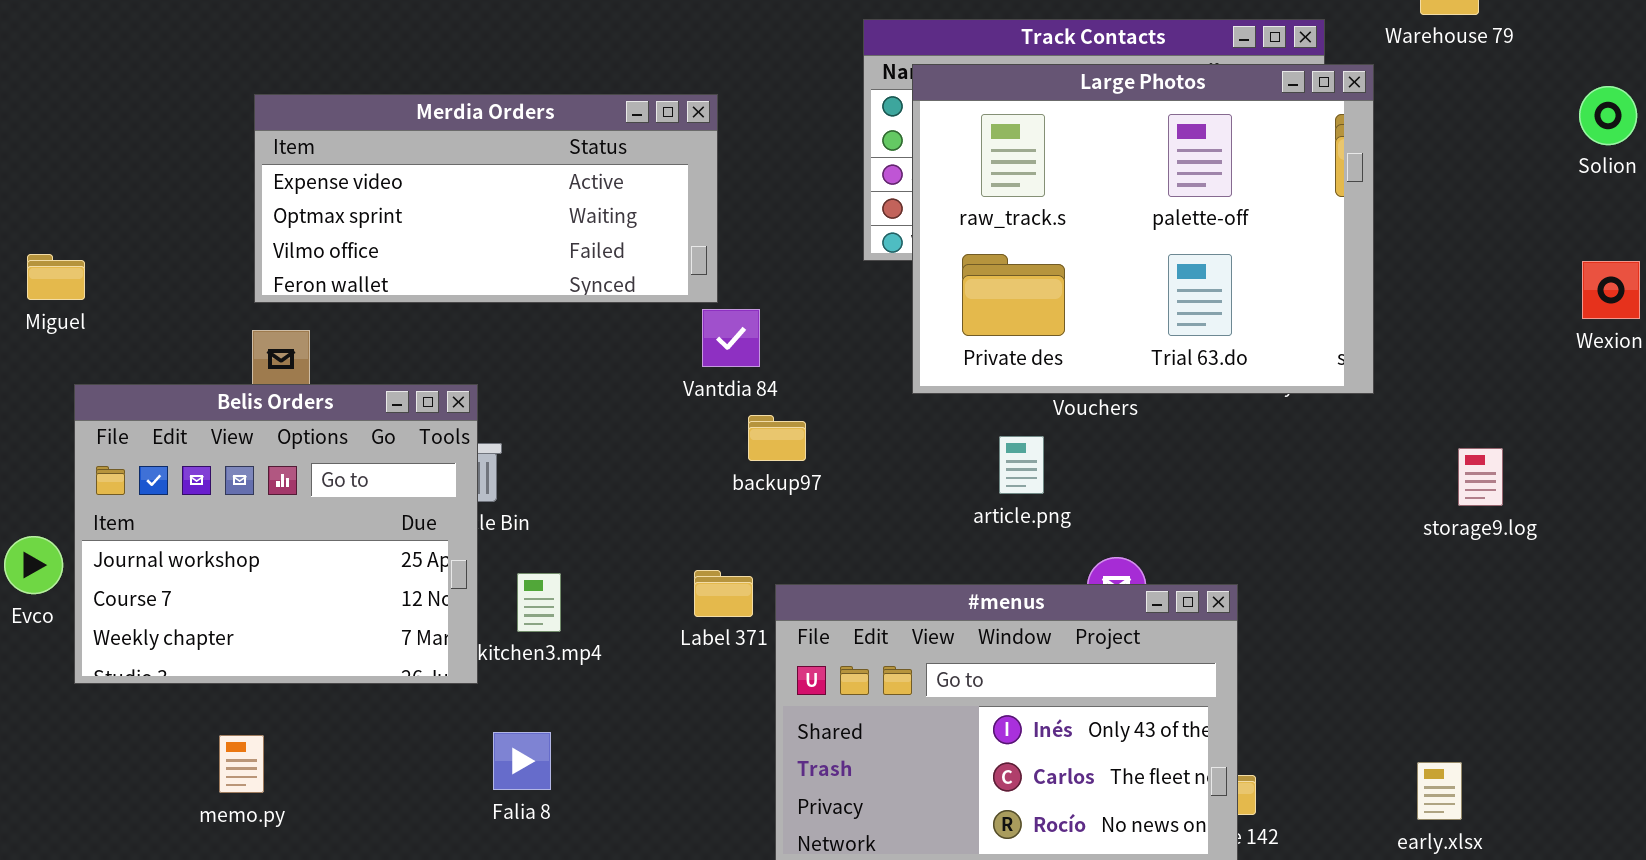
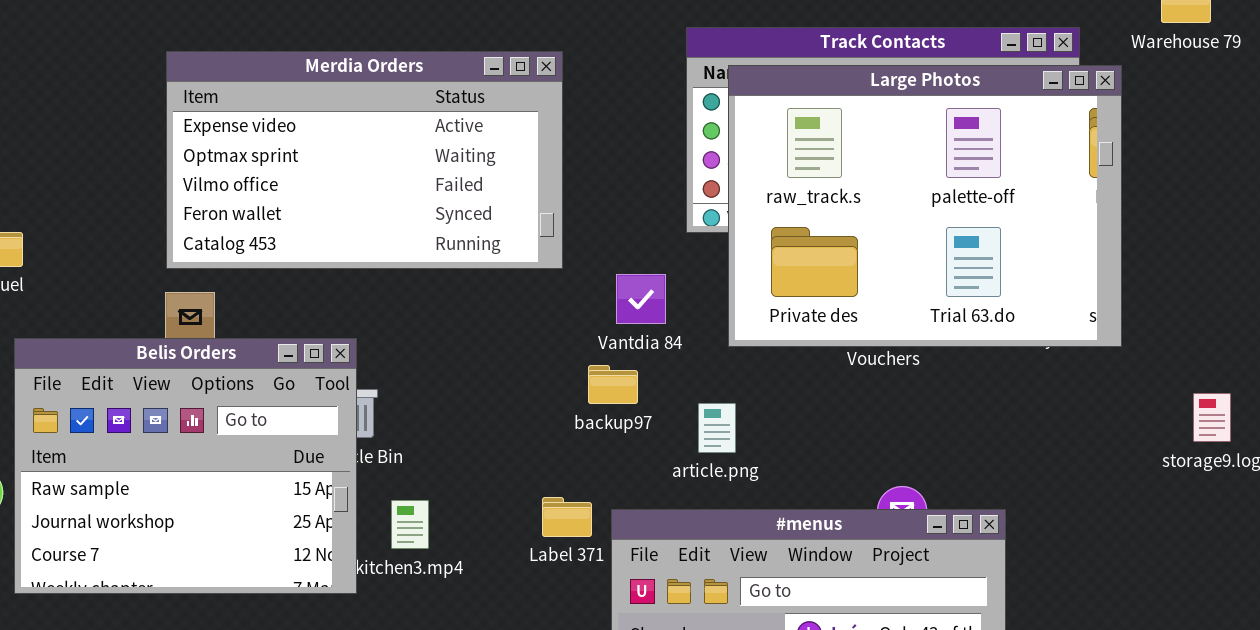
Merdia Orders: [254,94,718,303] -> [166,51,563,269], resized
Vantdia 84: [702,309,760,367] -> [616,274,666,324], moved
Belis Orders: [74,384,478,684] -> [14,338,357,594], scrolled up 1 row
article.png: [999,436,1044,494] -> [698,403,736,453], moved

